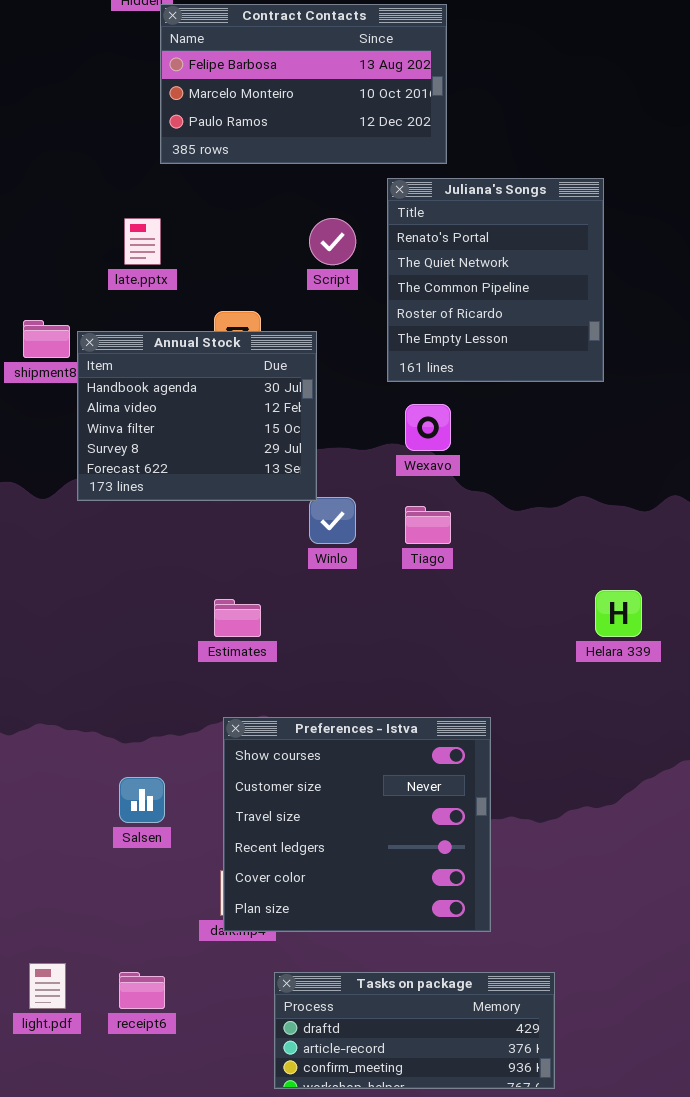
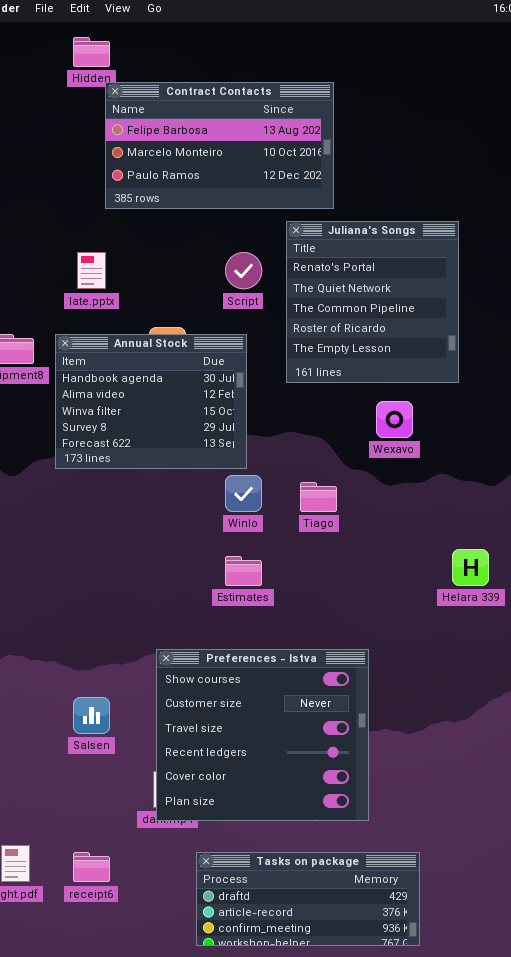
Annual Stock: [77,331,317,501] -> [55,334,247,469], moved
Wexavo: [405,404,451,451] -> [376,401,413,438], moved
Estimates: [214,599,261,637] -> [225,556,262,586], moved

